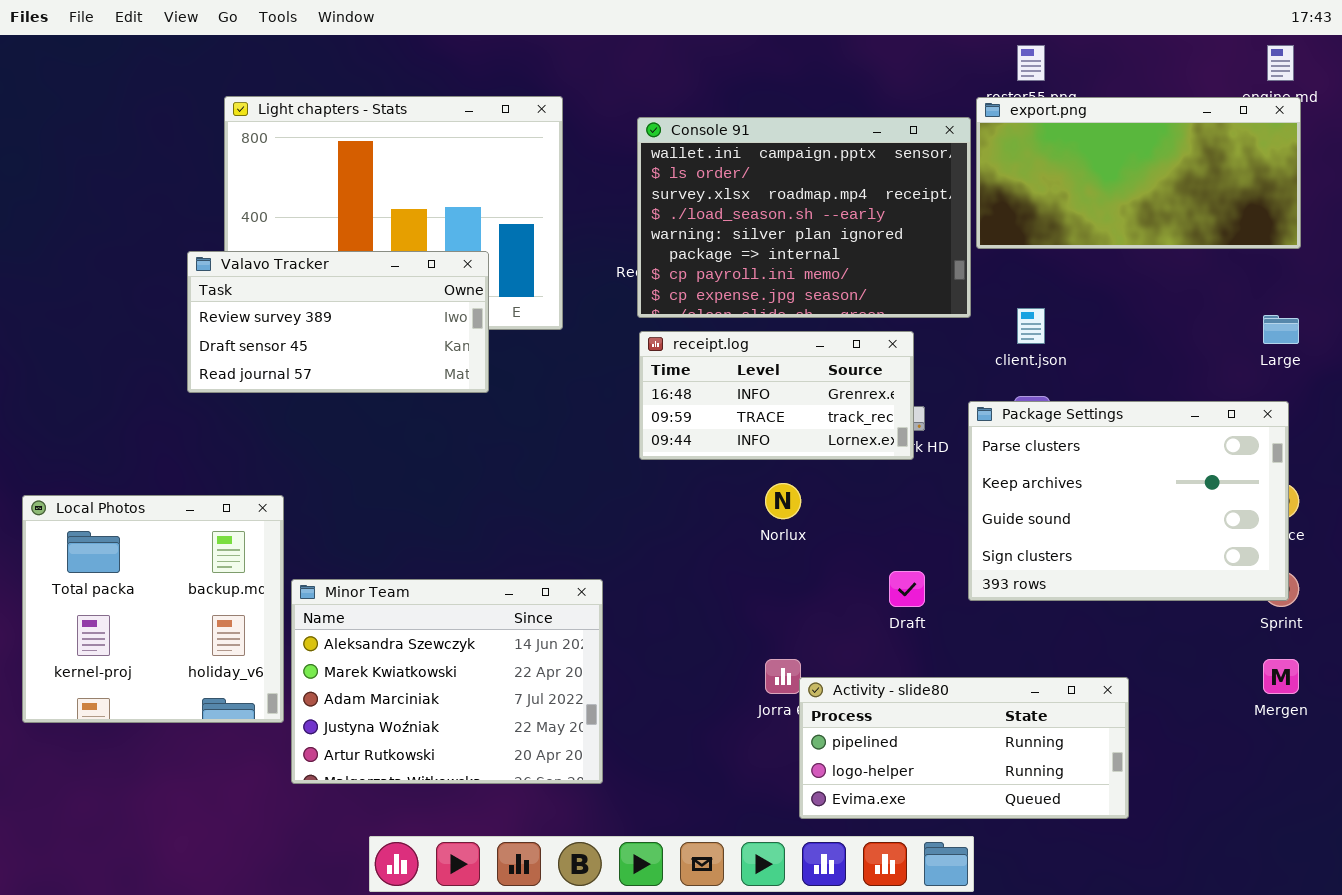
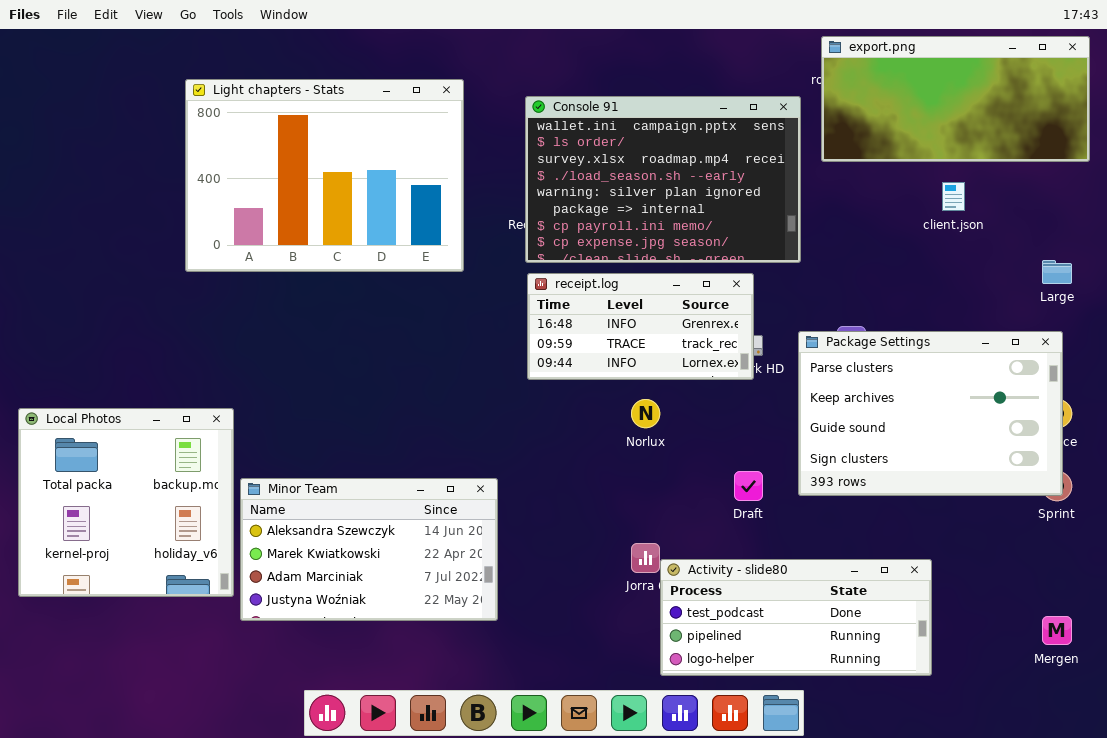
export.png: [976,97,1301,249] -> [821,36,1090,162], moved
Valavo Tracker: [187,251,489,393] -> none, closed
client.json: [1017,308,1045,344] -> [942,182,965,211], moved
Minor Team: [291,579,603,784] -> [240,478,498,621], resized
Mergen: [1263,659,1299,694] -> [1042,616,1072,645], moved
Activity - slide80: [799,677,1129,819] -> [660,559,932,676], scrolled up 1 row

